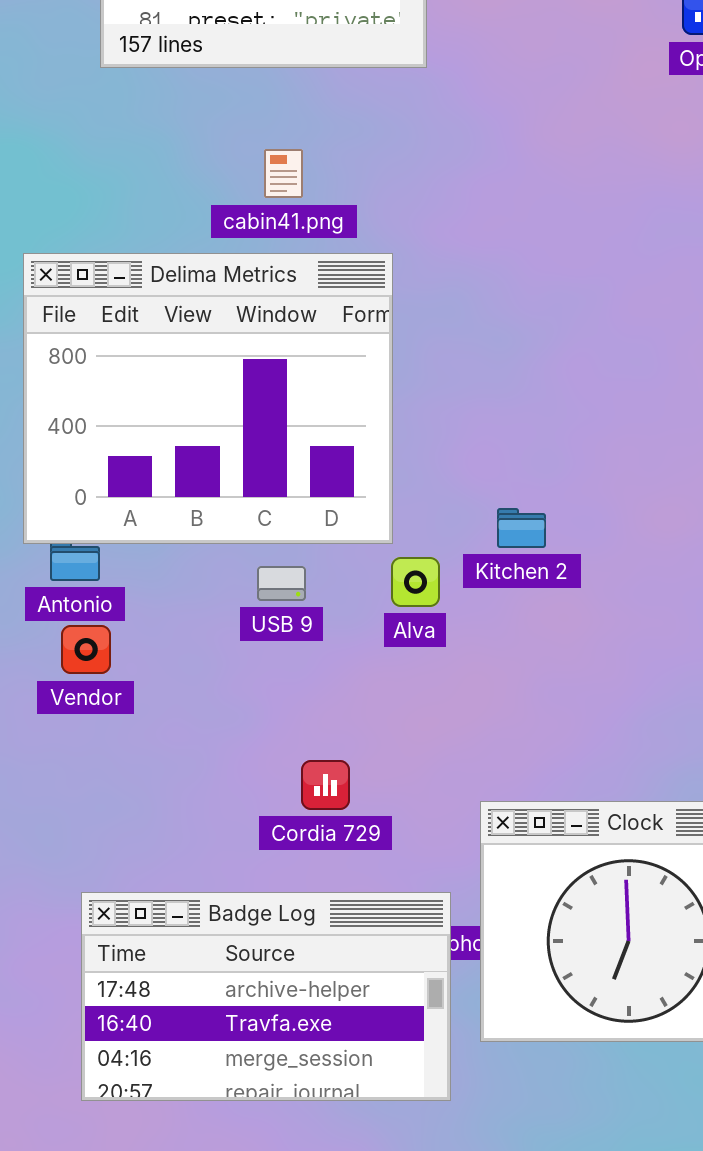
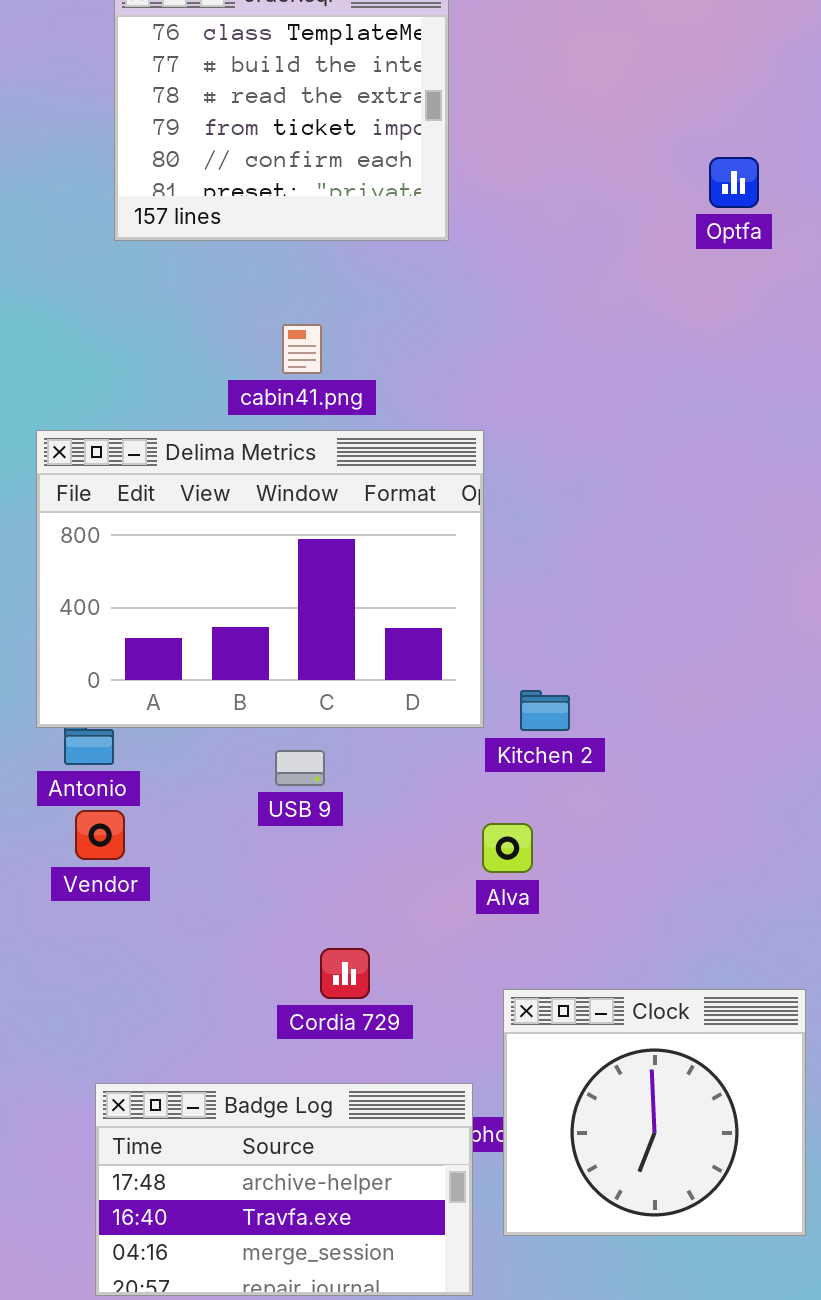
Delima Metrics: [23,253,393,544] -> [36,430,484,728], resized
Alva: [391,557,440,607] -> [482,823,533,873], moved

